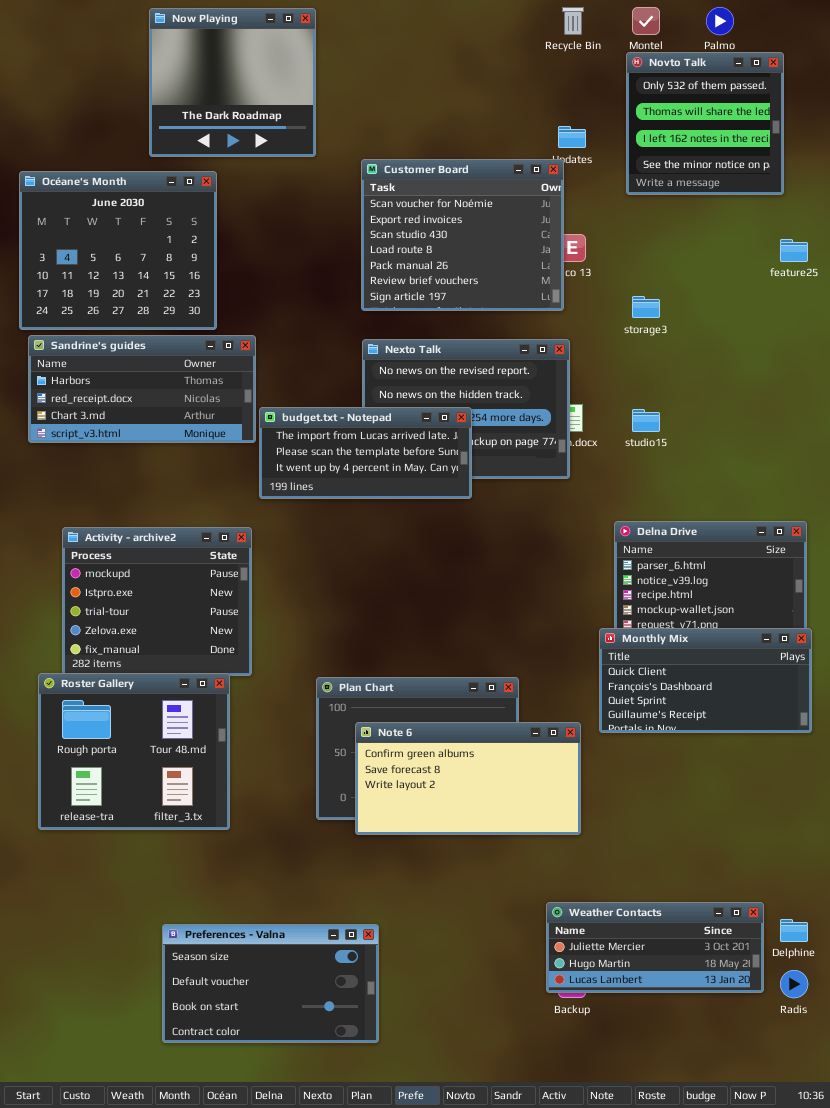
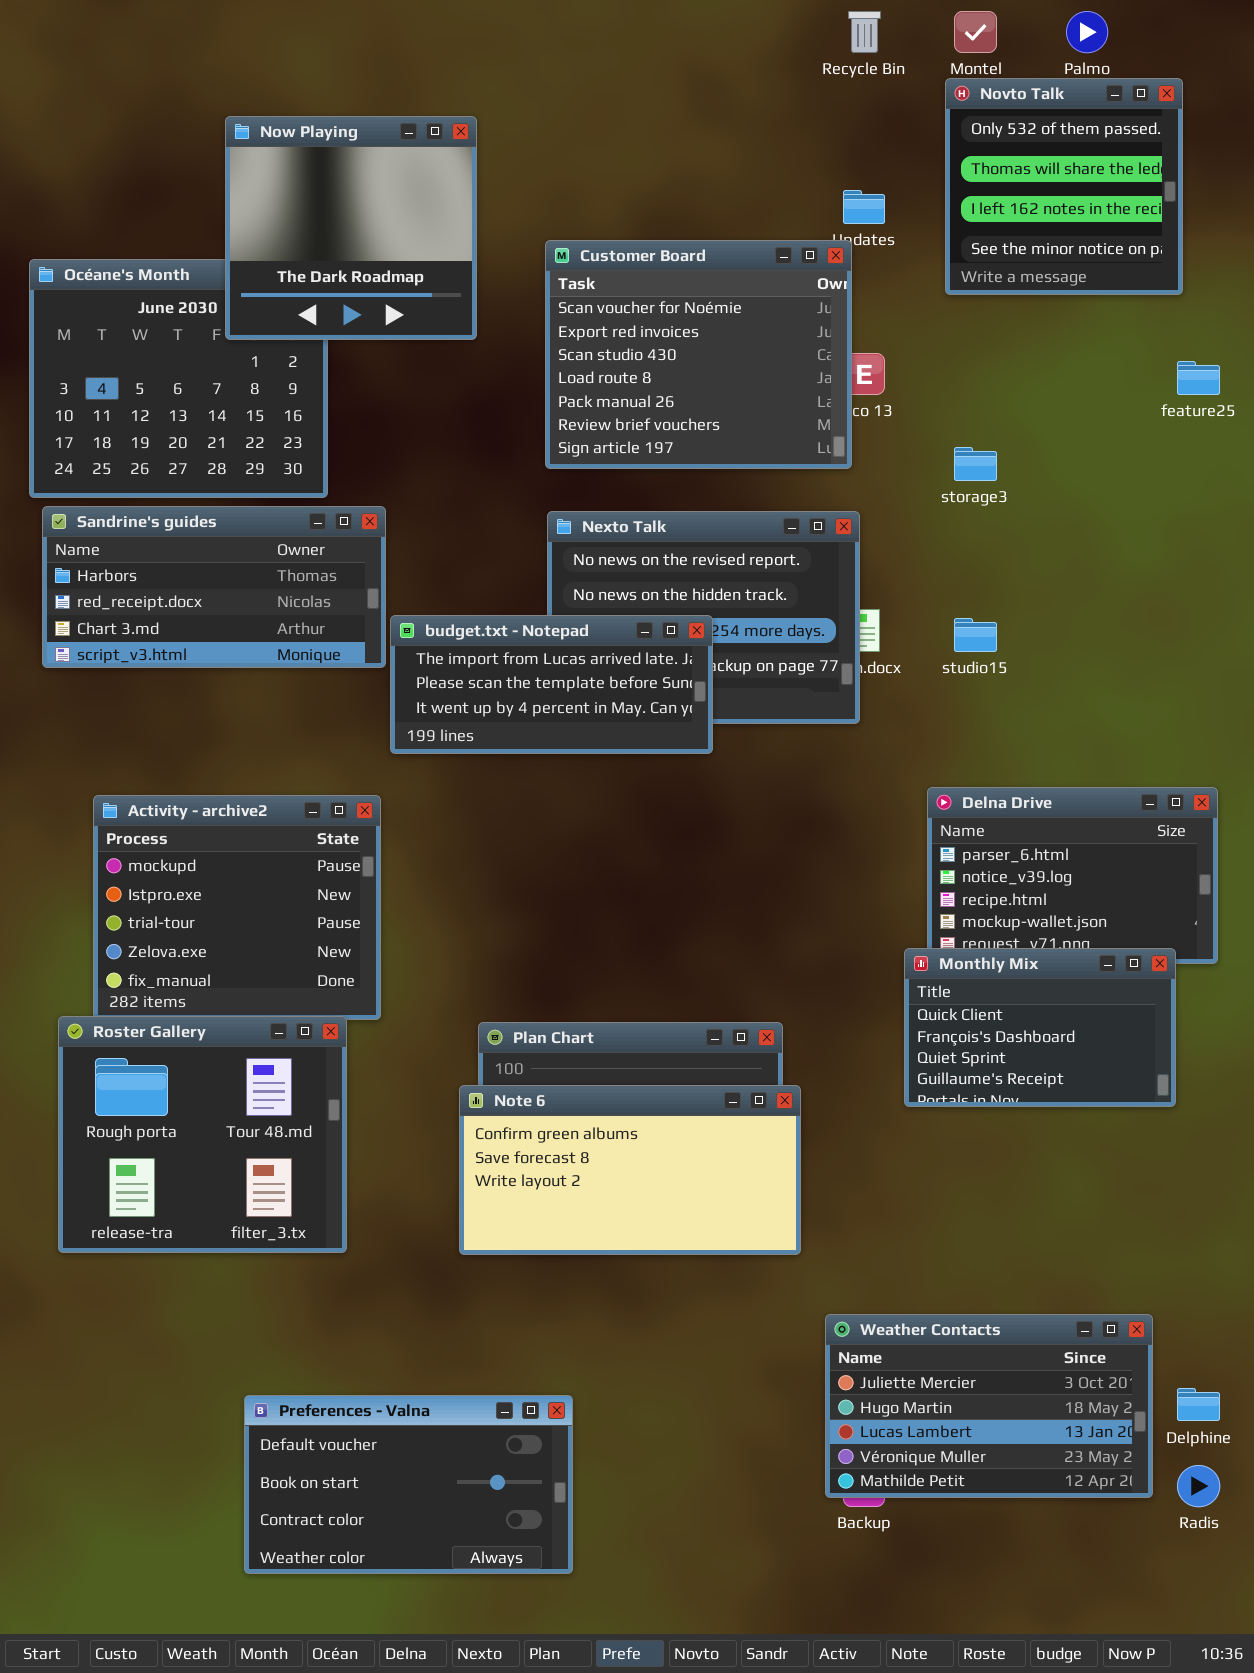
Now Playing: [149,8,316,157] -> [225,116,477,340], moved
Monthly Mix: [599,628,812,733] -> [904,948,1176,1107], resized
Note 6: [355,722,581,835] -> [459,1085,801,1255], moved
Weather Contacts: [546,902,764,993] -> [825,1314,1153,1498], resized
Preferences - Valna: [162,924,379,1043] -> [244,1395,573,1574], scrolled down 1 row

